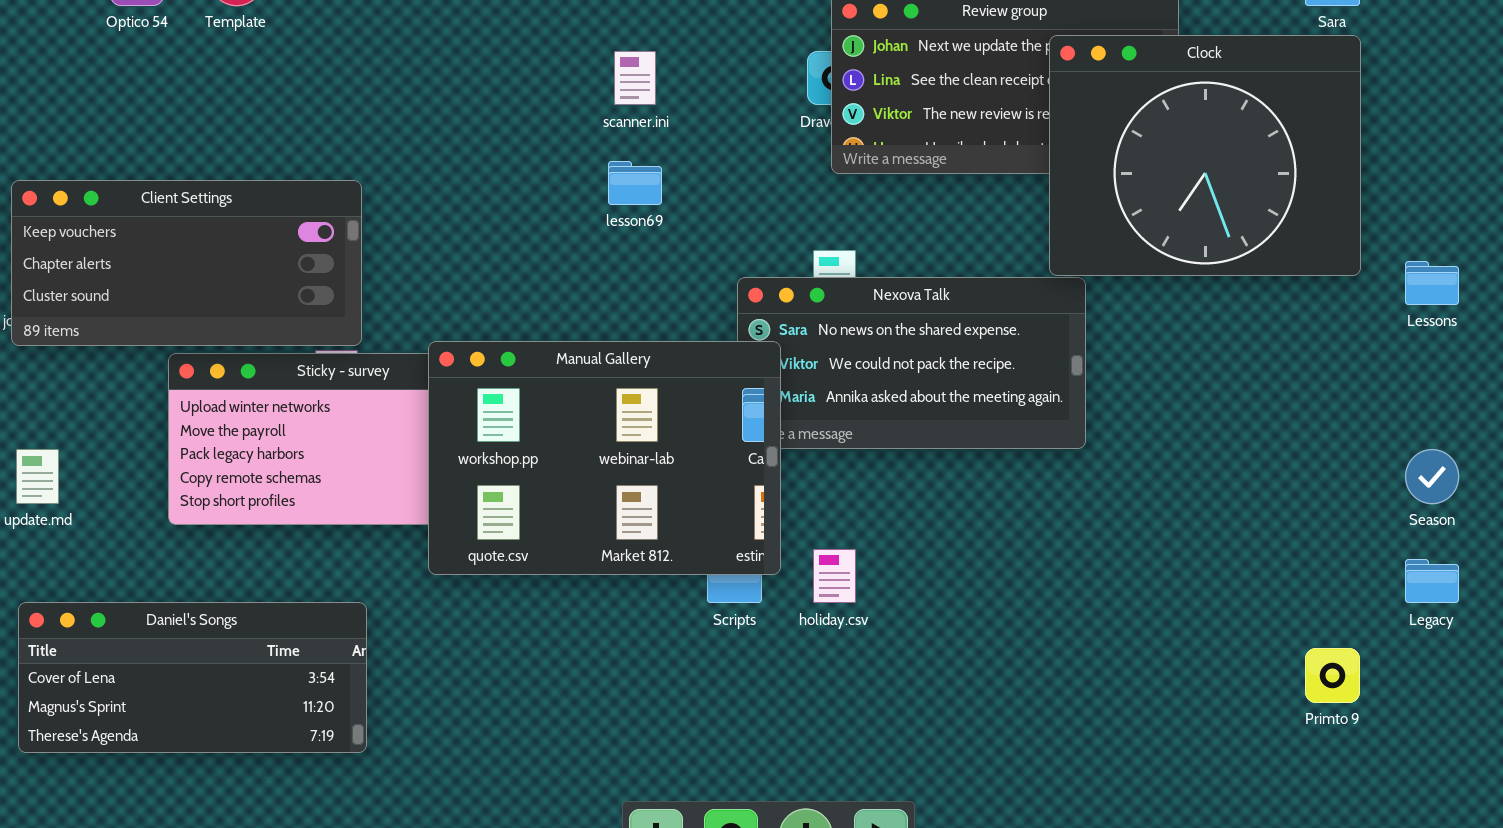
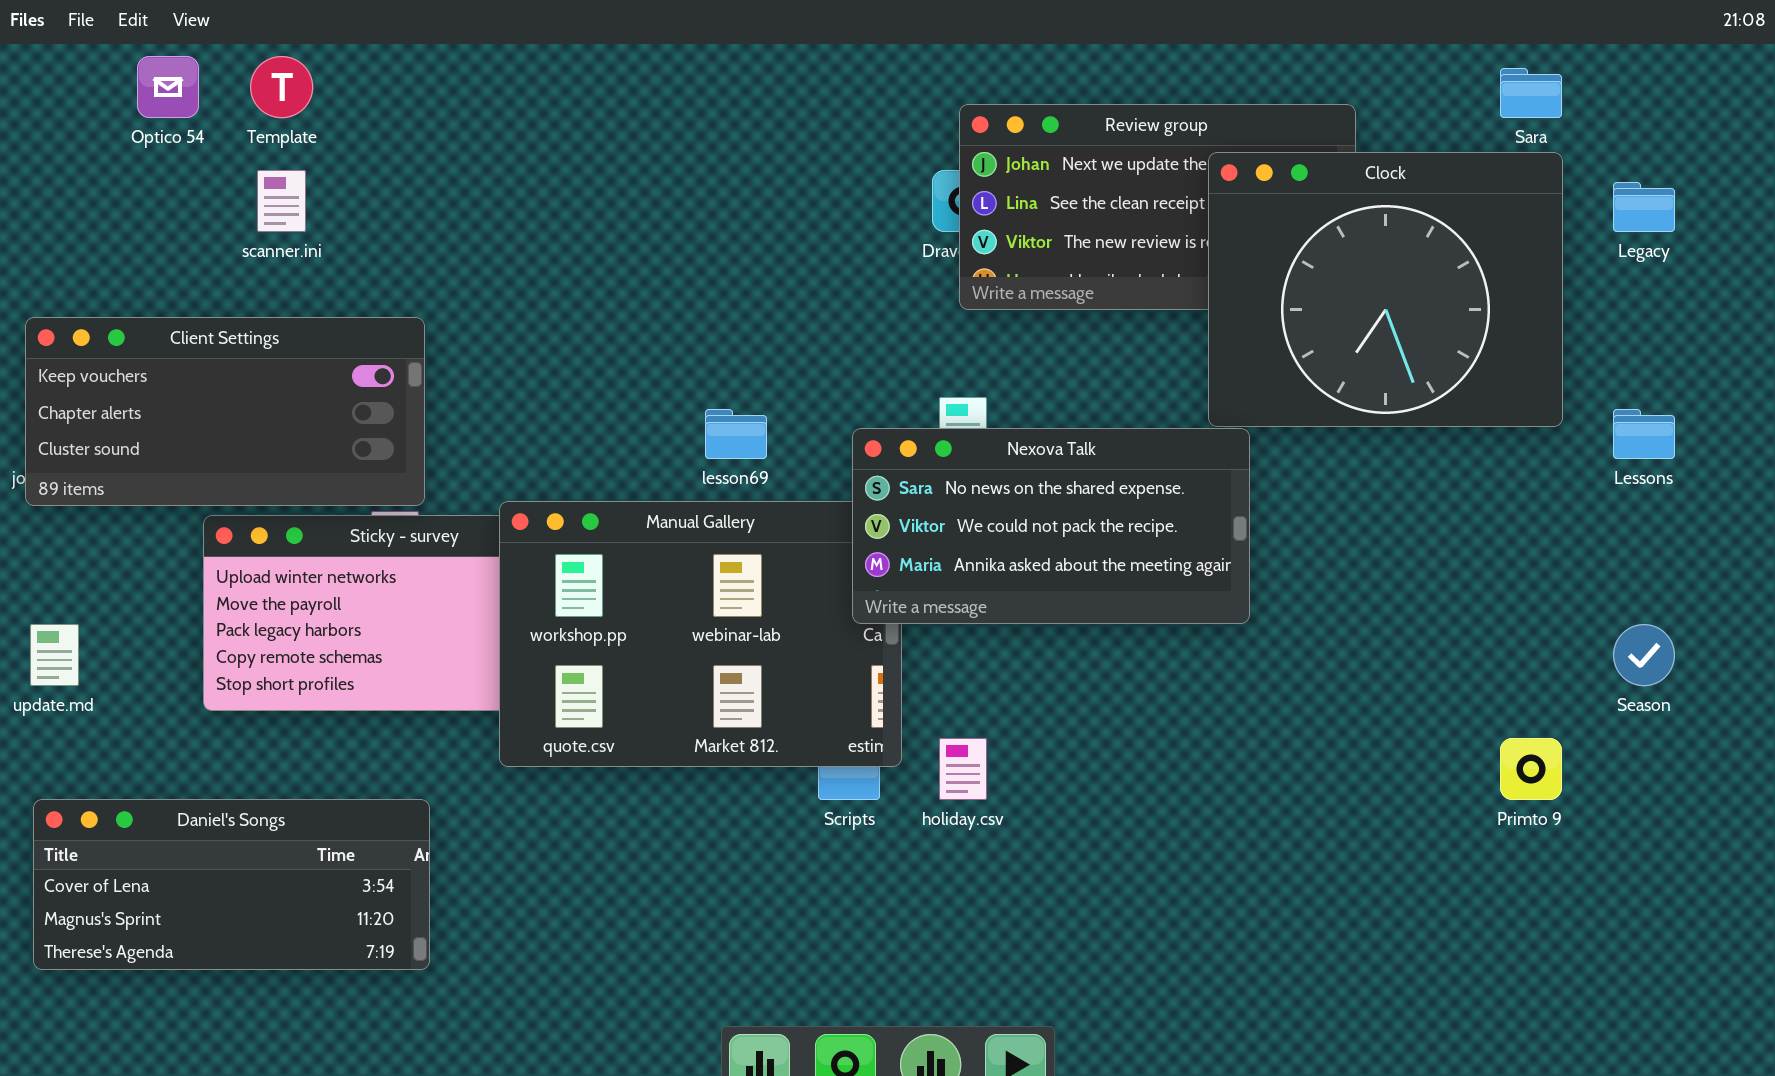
scanner.ini: [614,51,656,105] -> [257,170,306,232], moved
lesson69: [608,161,662,205] -> [705,409,767,459], moved
Nexova Talk: [737,277,1086,449] -> [852,428,1250,624], raised
Legacy: [1405,559,1459,603] -> [1613,182,1675,232], moved
Primto 9: [1305,648,1360,703] -> [1500,738,1562,800], moved

